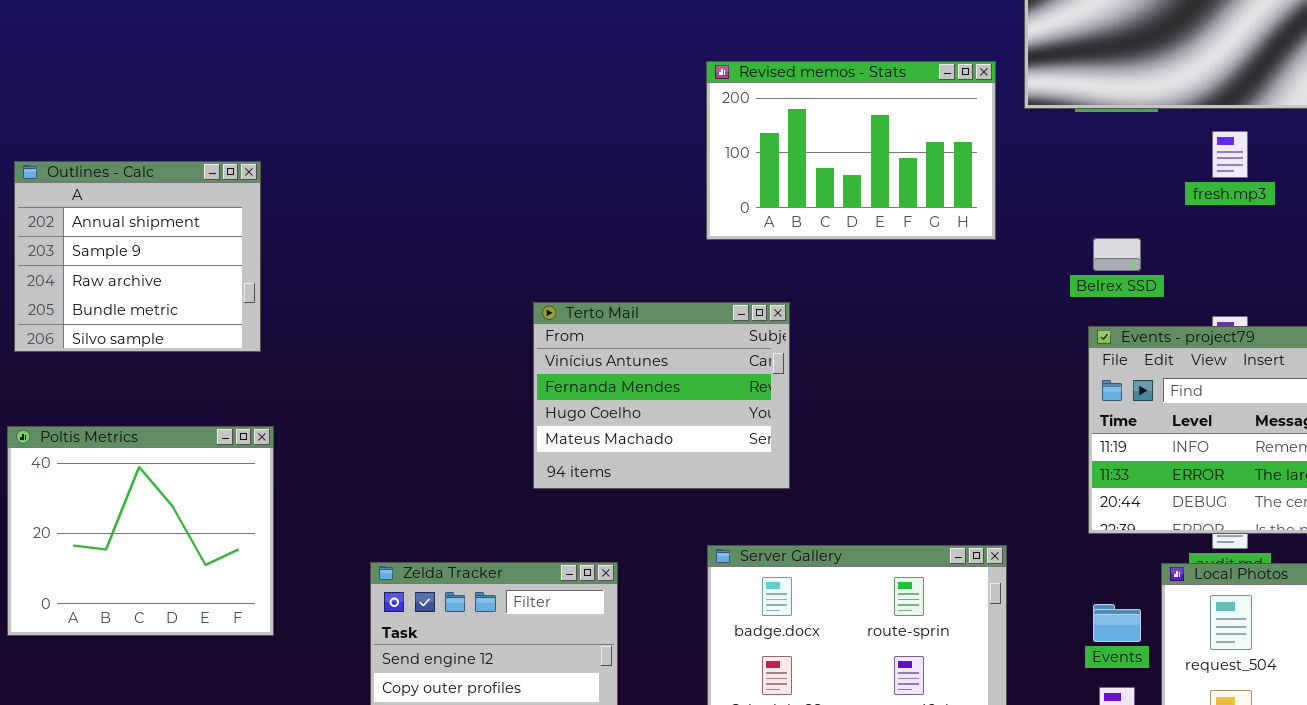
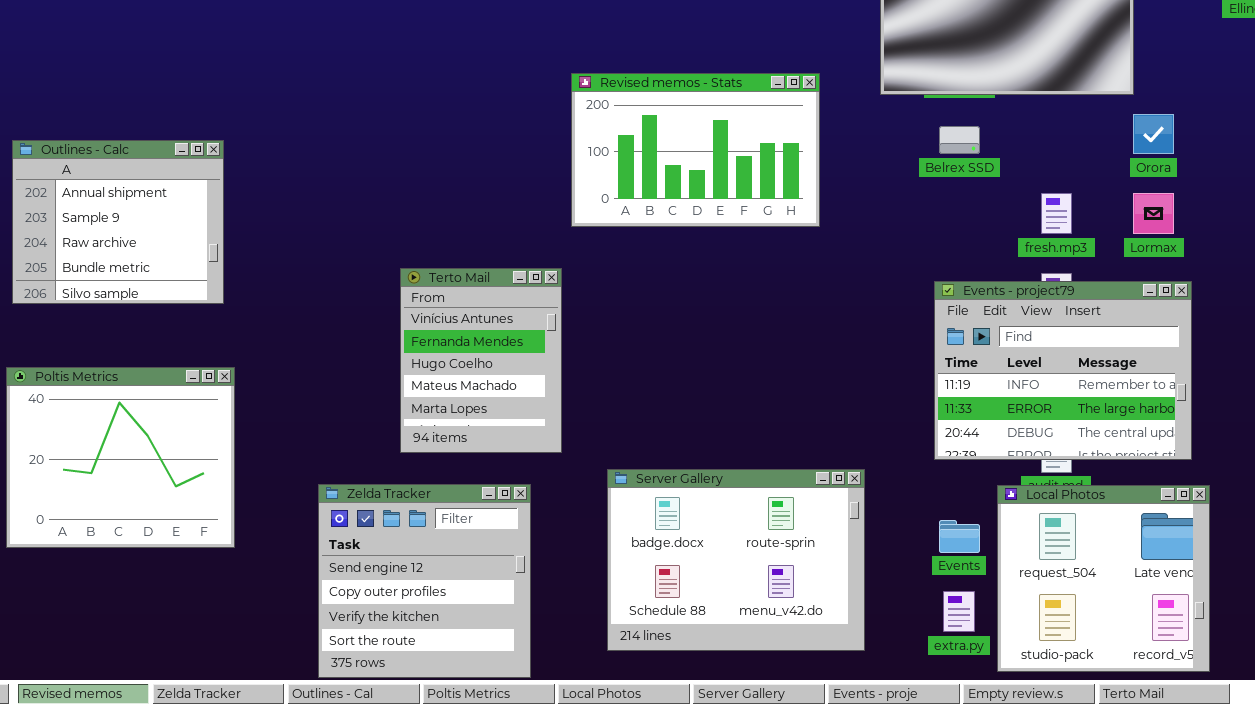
Revised memos - Stats: [706,61,996,240] -> [571,73,820,227], moved
fresh.mp3: [1212,131,1248,178] -> [1041,193,1072,234], moved
Belrex SSD: [1093,238,1141,271] -> [939,126,980,154], moved
Terto Mail: [533,302,790,489] -> [400,268,562,453], moved, resized

